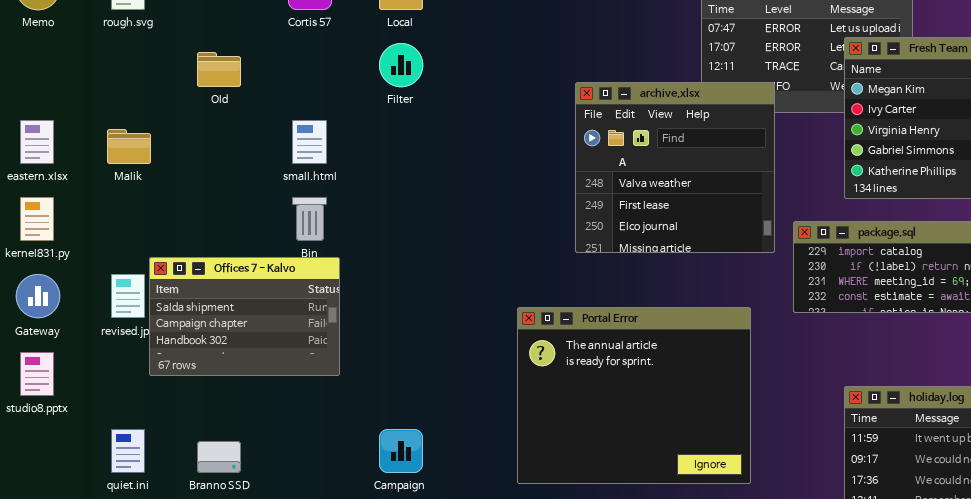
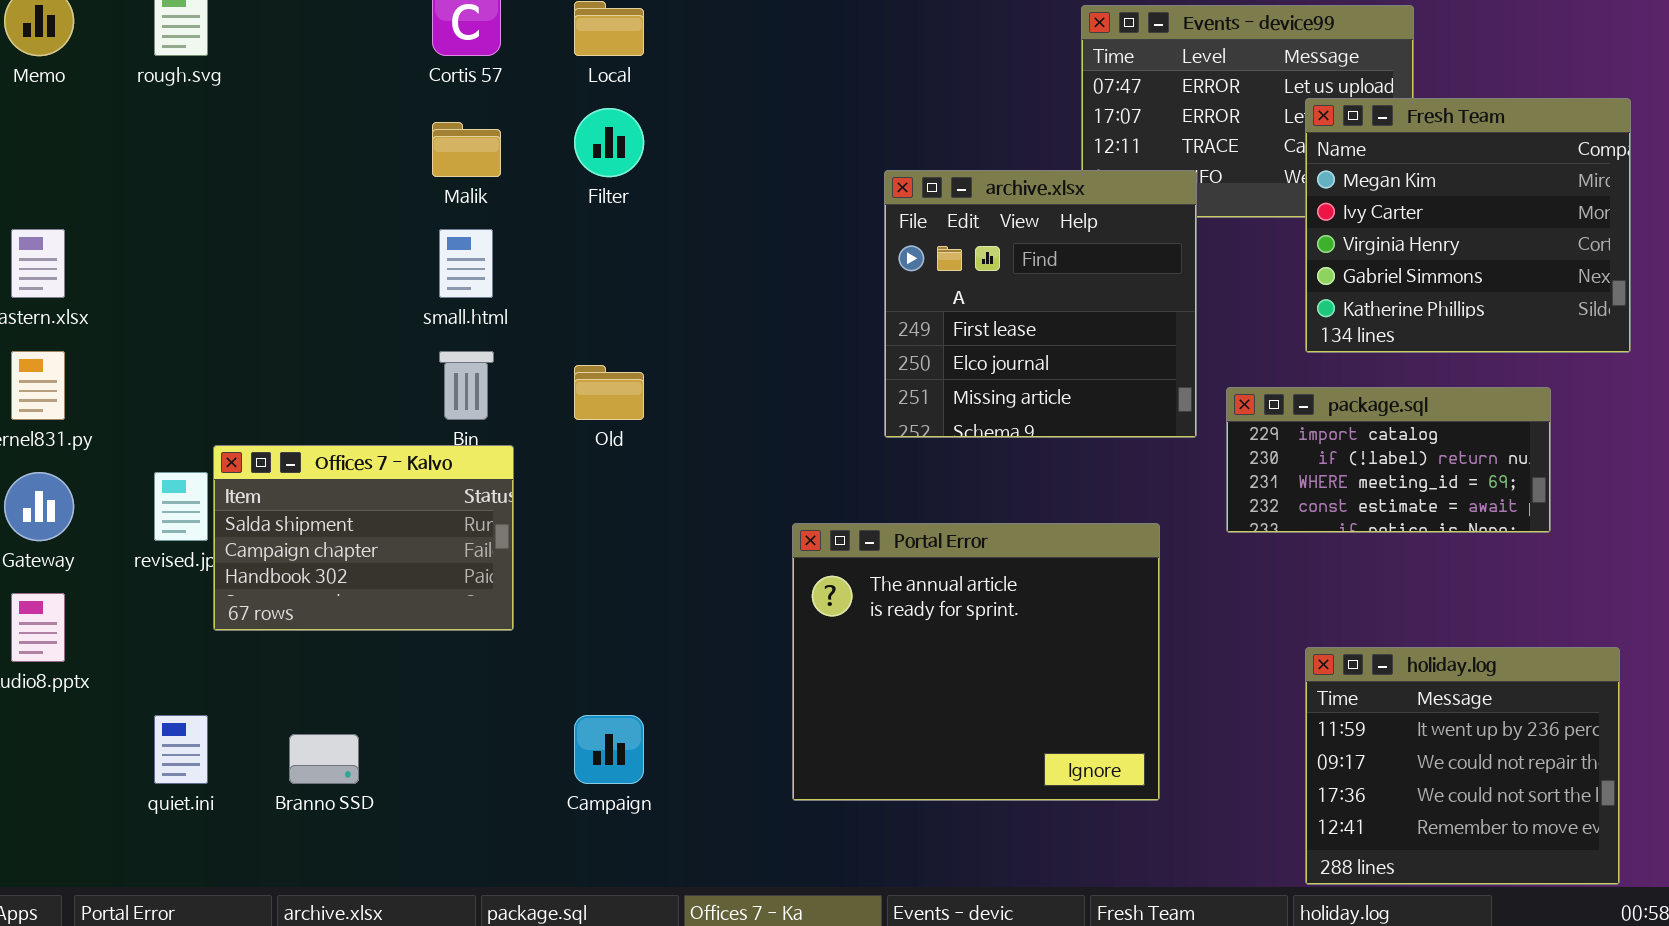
Old: [197,52,241,87] -> [574,365,644,420], moved
archive.xlsx: [575,82,775,253] -> [884,170,1197,438], scrolled down 1 row
Malik: [107,129,151,164] -> [432,122,501,177], moved

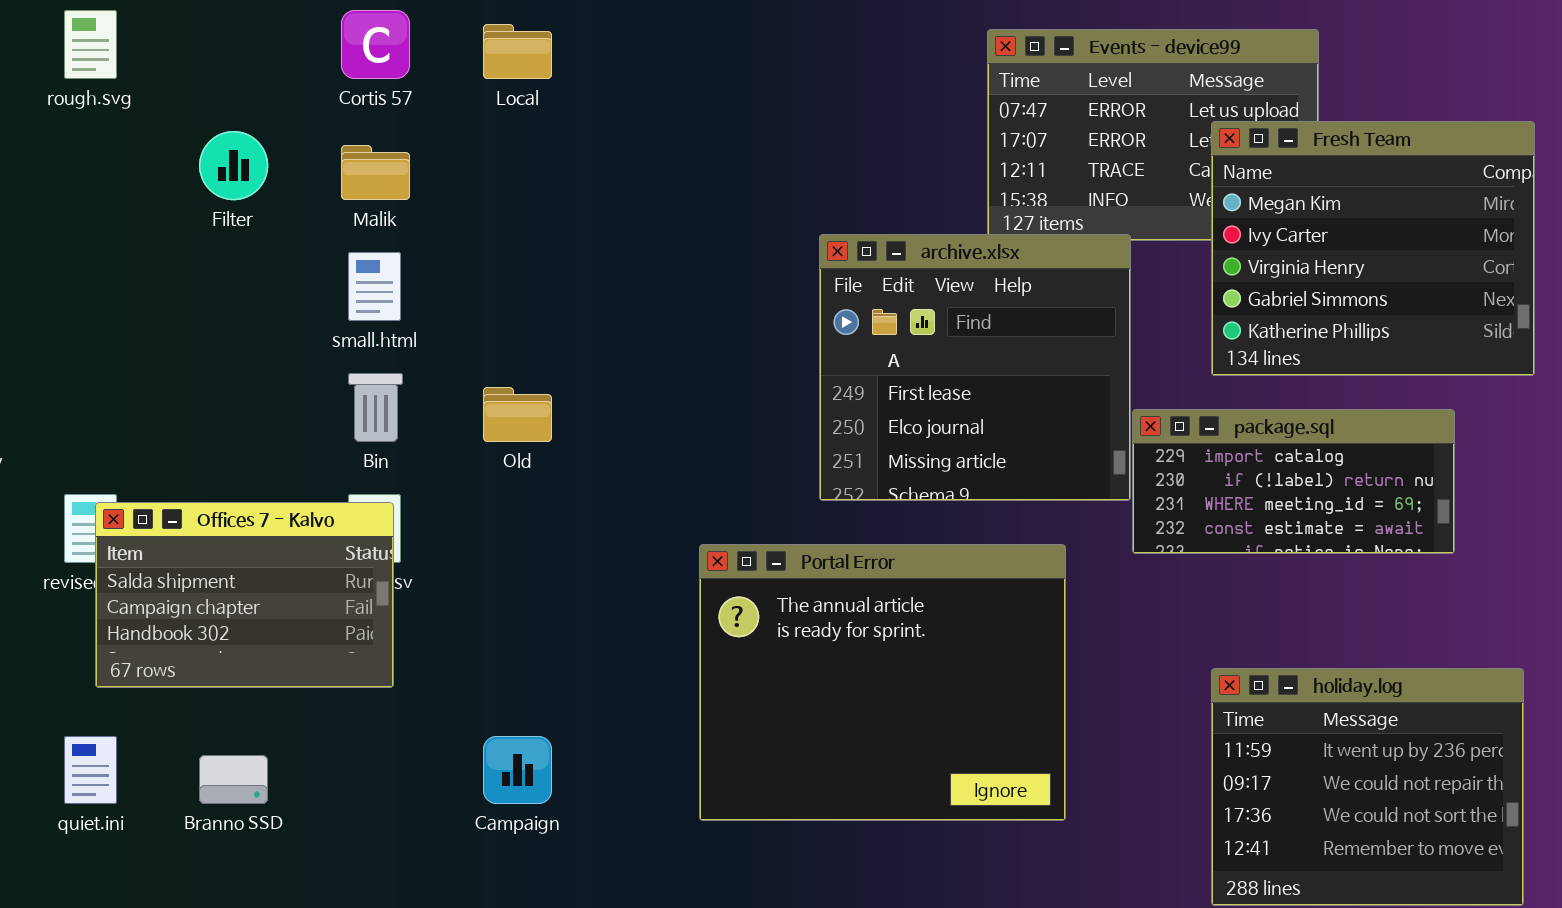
Filter: [574,108,644,177] -> [199,131,268,200], moved
archive.xlsx: [884,170,1197,438] -> [819,234,1131,501], moved
Offices 7 - Kalvo: [213,445,514,631] -> [95,502,394,688], moved

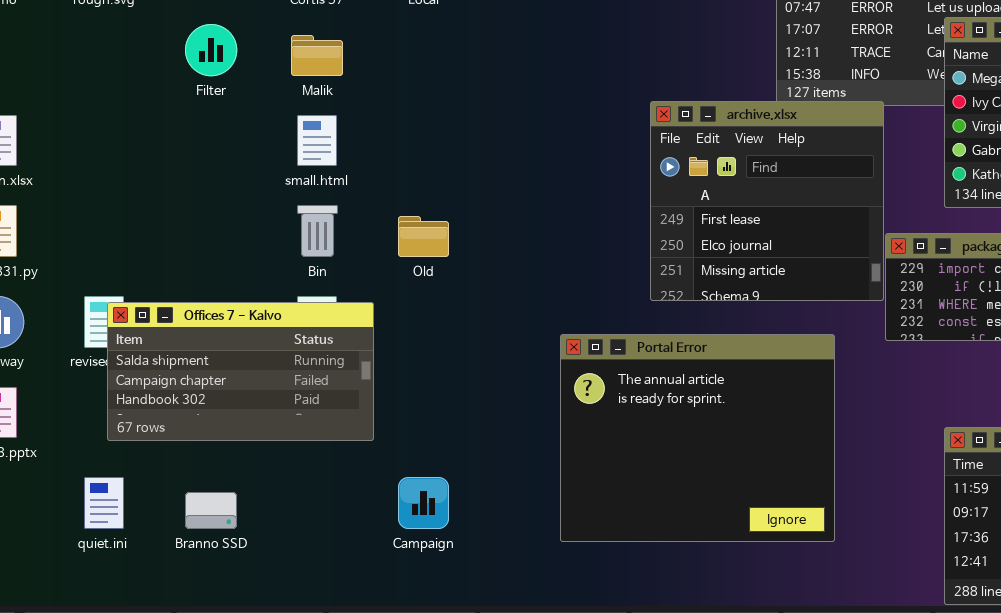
Offices 7 - Kalvo: [95,502,394,688] -> [107,302,374,441], resized

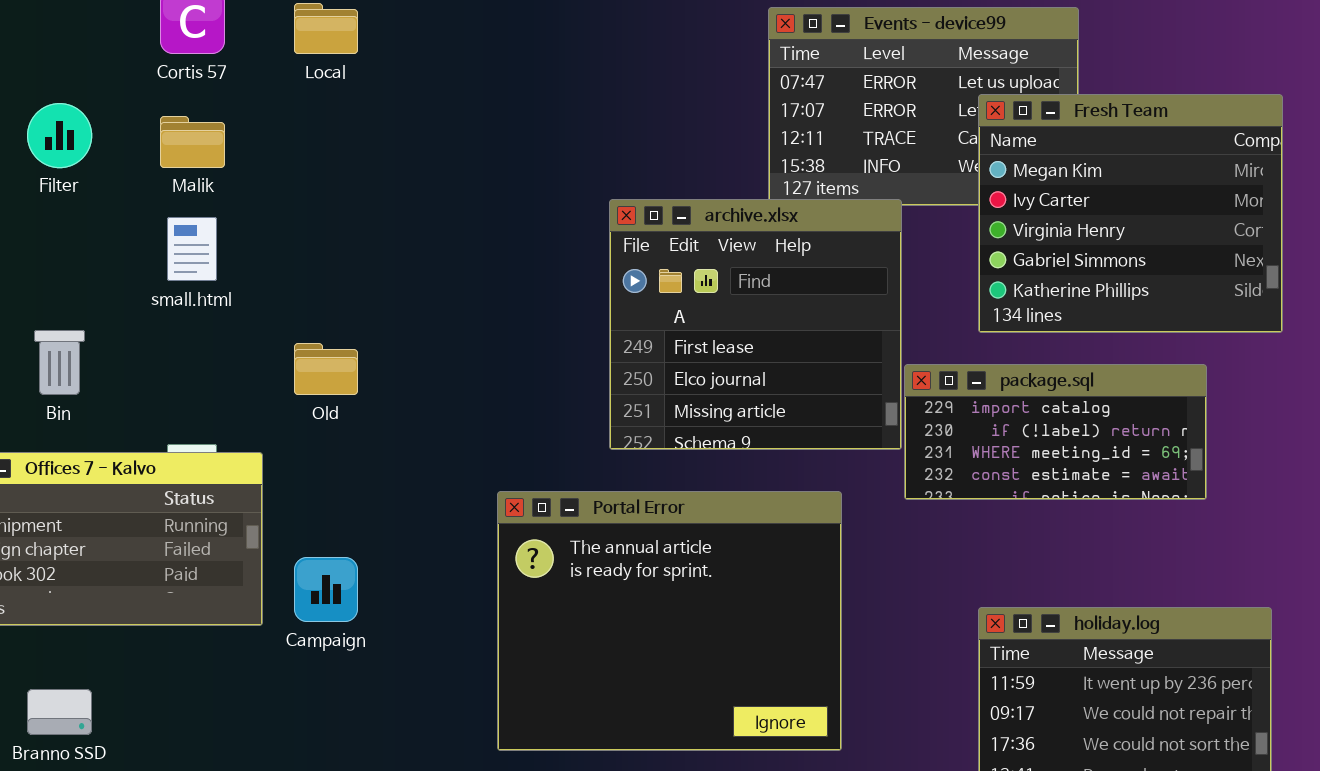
Bin: [297,205,338,257] -> [34,330,85,395], moved
Campaign: [398,477,449,529] -> [294,557,358,622], moved

